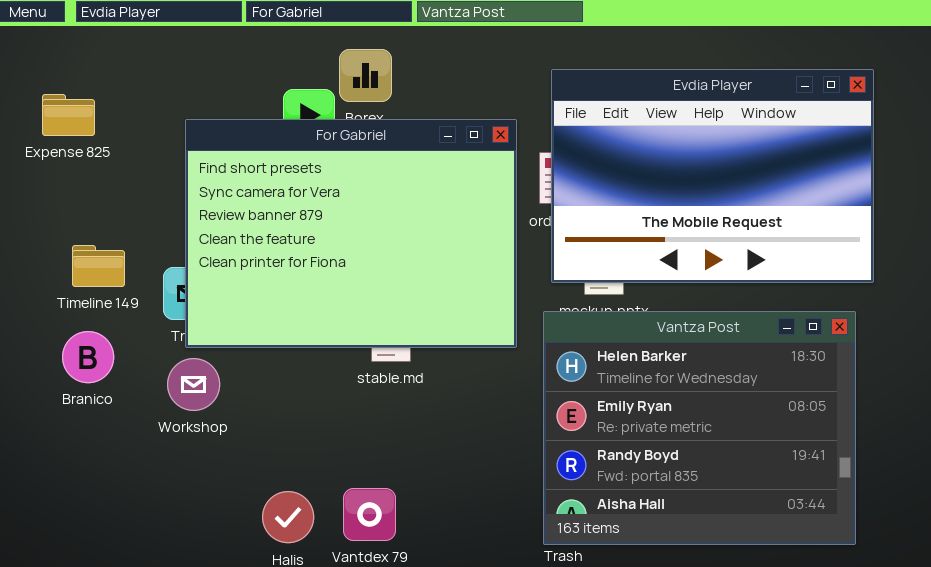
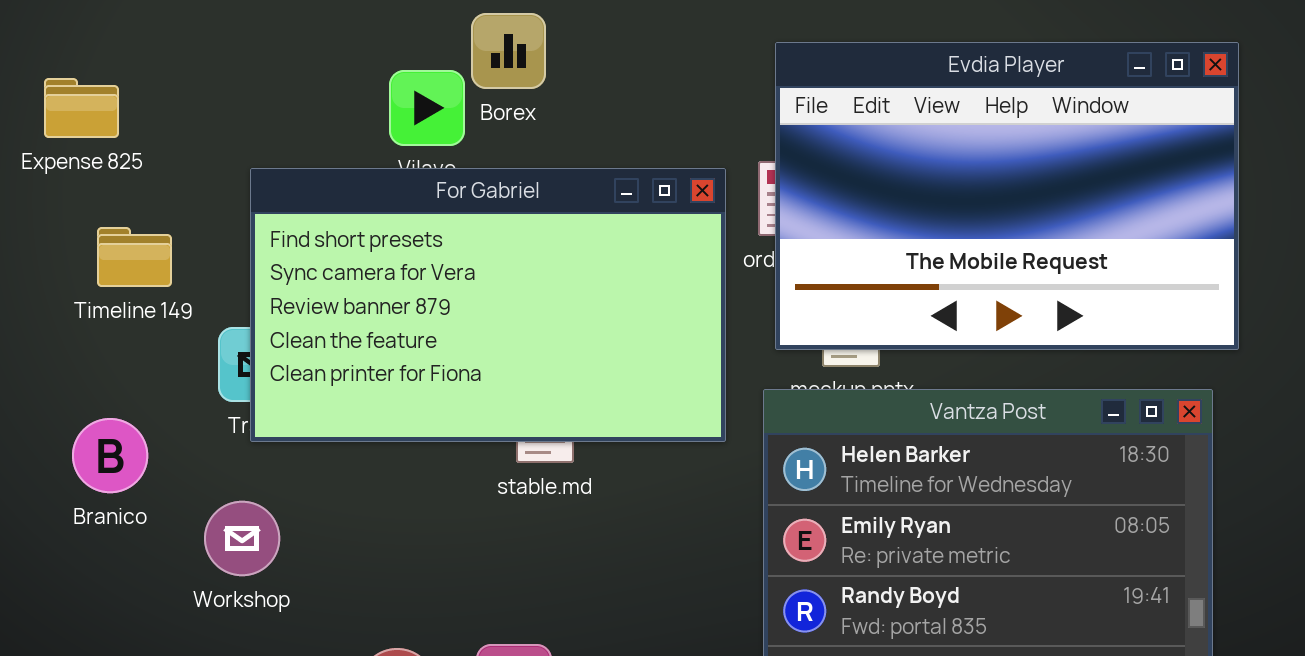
For Gabriel: [185,119,517,348] -> [250,168,726,442], resized
Timeline 149: [72,245,125,287] -> [97,227,172,287], moved
Workshop: [167,358,220,411] -> [204,501,280,576], moved

